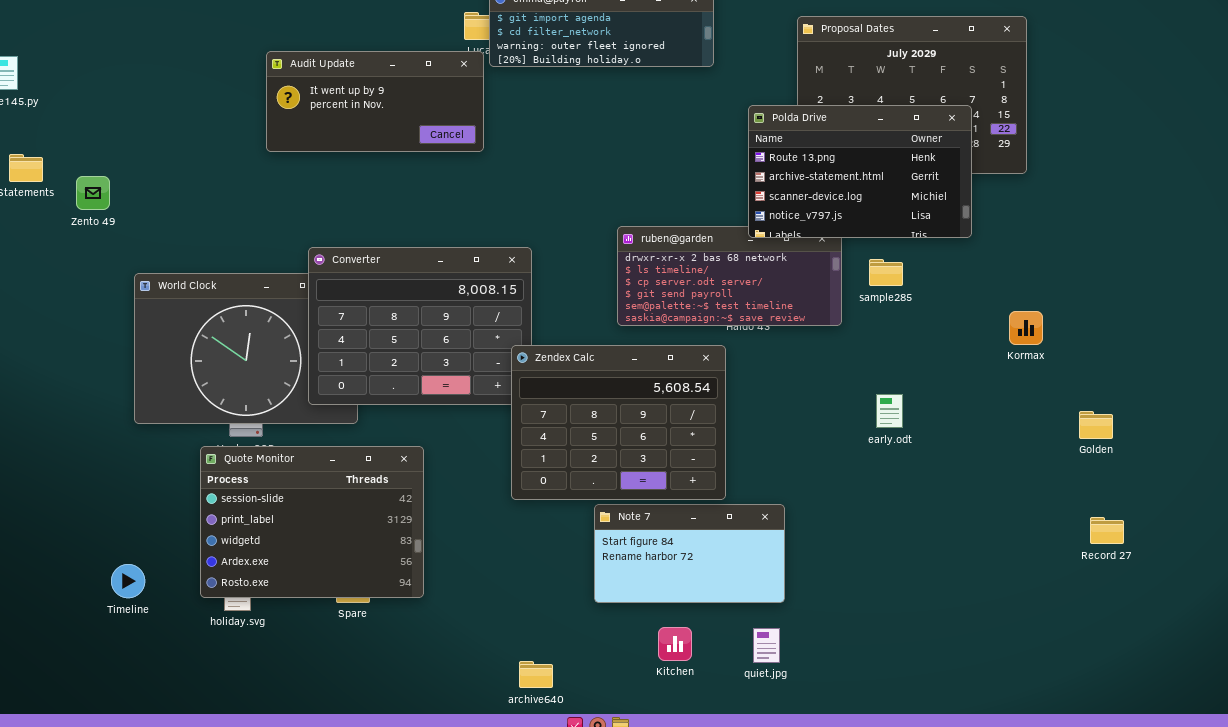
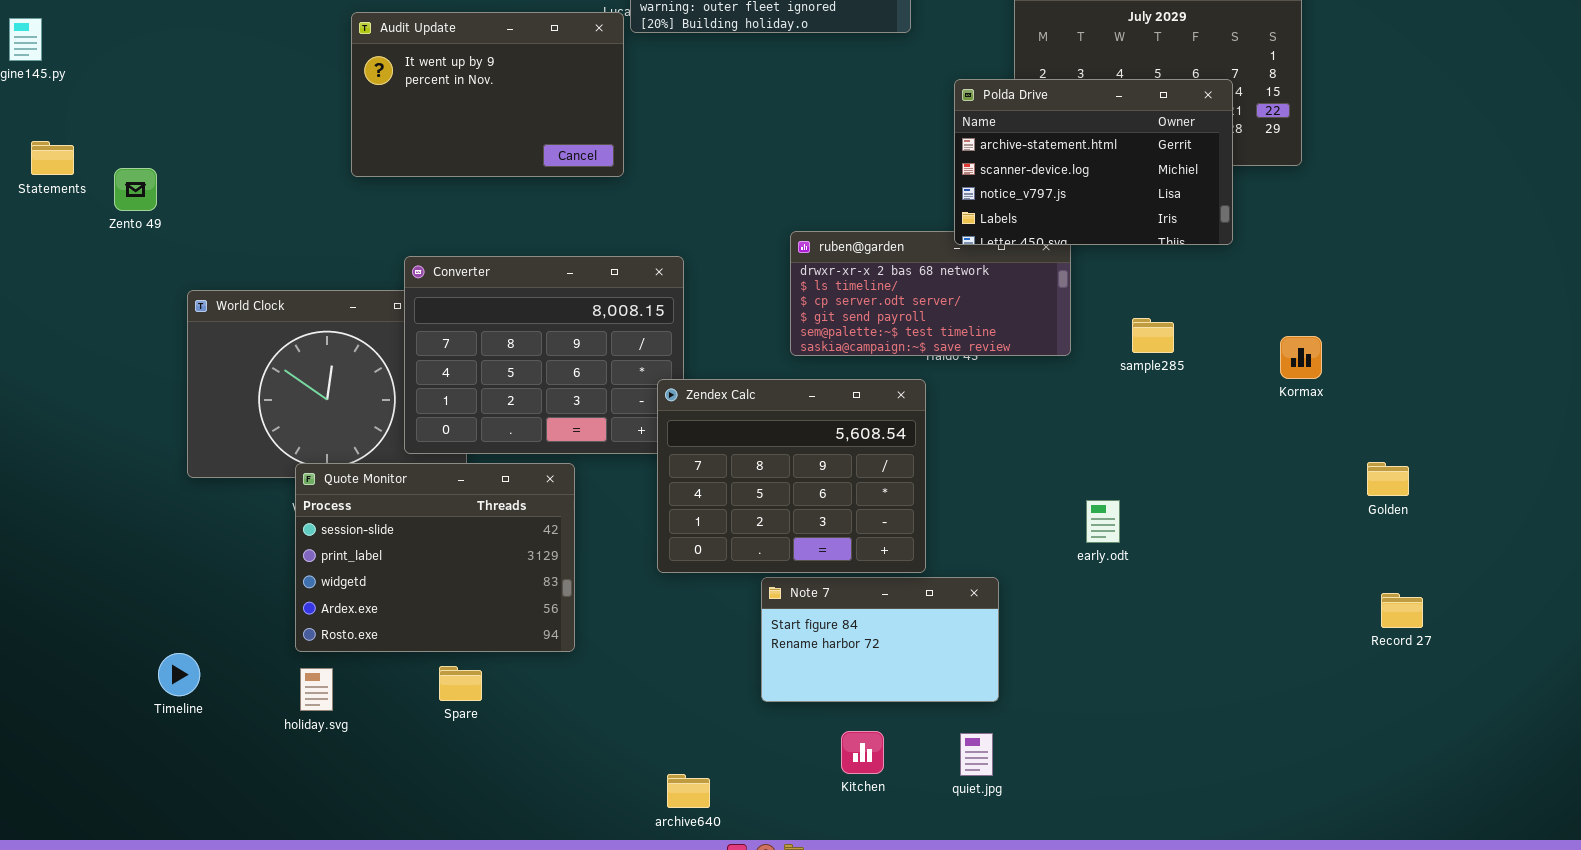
Audit Update: [266,51,484,152] -> [351,12,624,177], resized
Polda Drive: [748,105,972,238] -> [954,79,1233,245], scrolled down 1 row
sample285: [869,259,903,286] -> [1132,318,1174,353], moved
early.odt: [876,394,903,428] -> [1086,500,1120,543], moved
Quote Monitor: [200,446,424,598] -> [295,463,575,652], moved

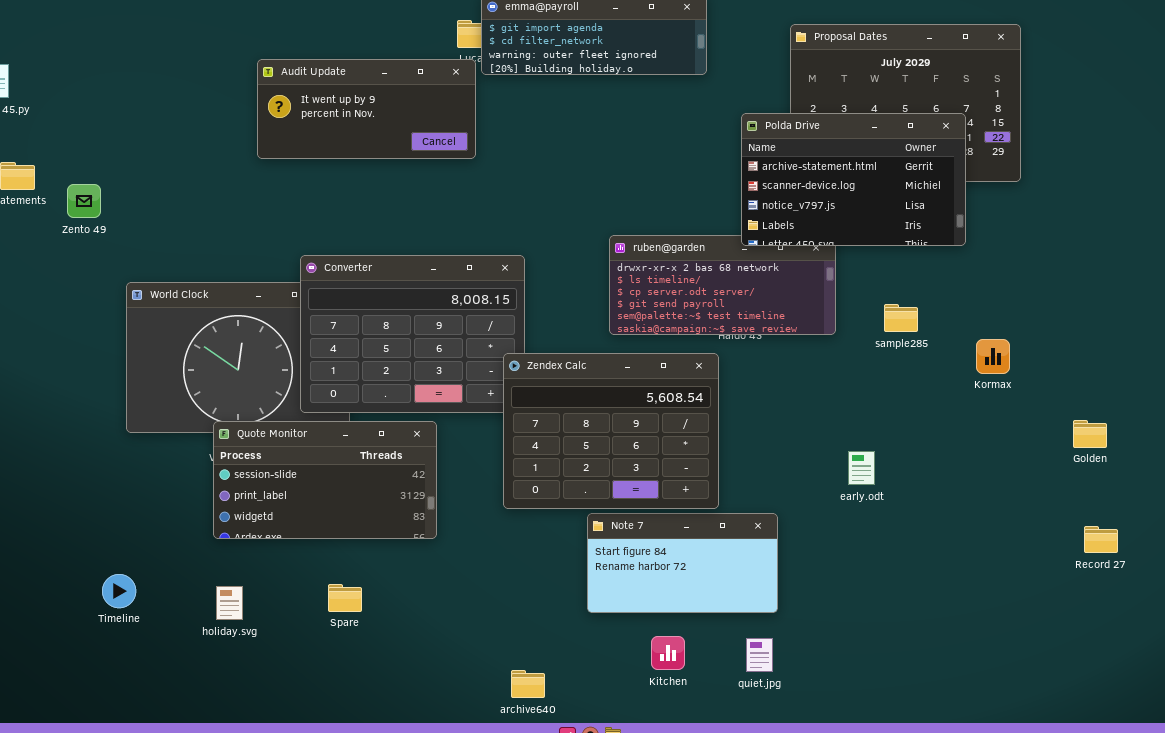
Audit Update: [351,12,624,177] -> [257,59,476,159], resized
Kormax: [1280,336,1322,379] -> [976,339,1010,374], moved
Quote Monitor: [295,463,575,652] -> [213,421,437,539], resized

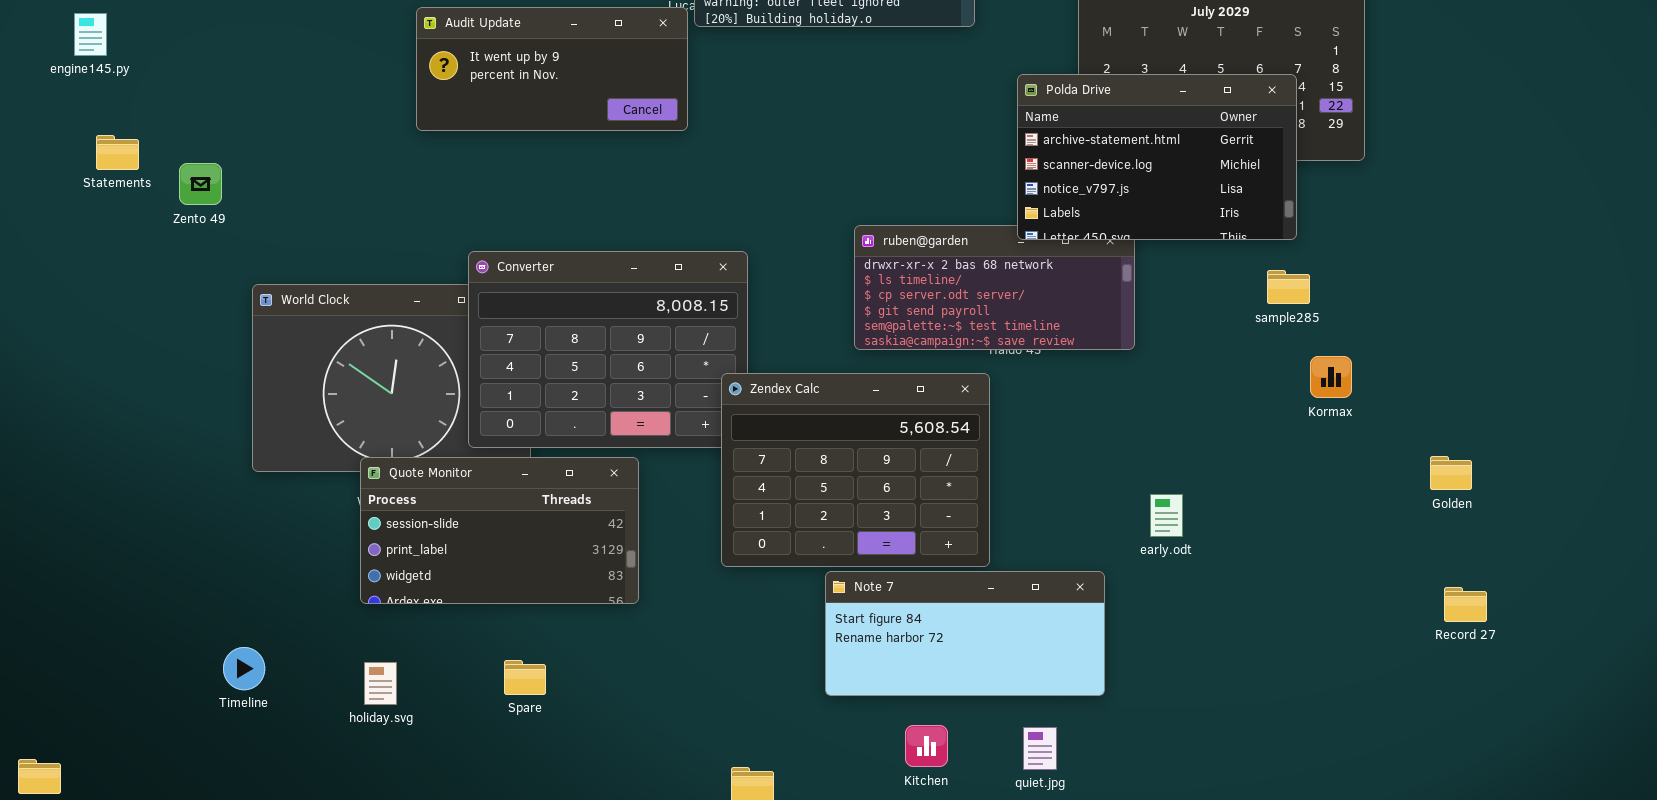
sample285: [884,304,918,332] -> [1267,270,1310,304], moved
Note 7: [587,513,778,613] -> [825,571,1105,696], resized

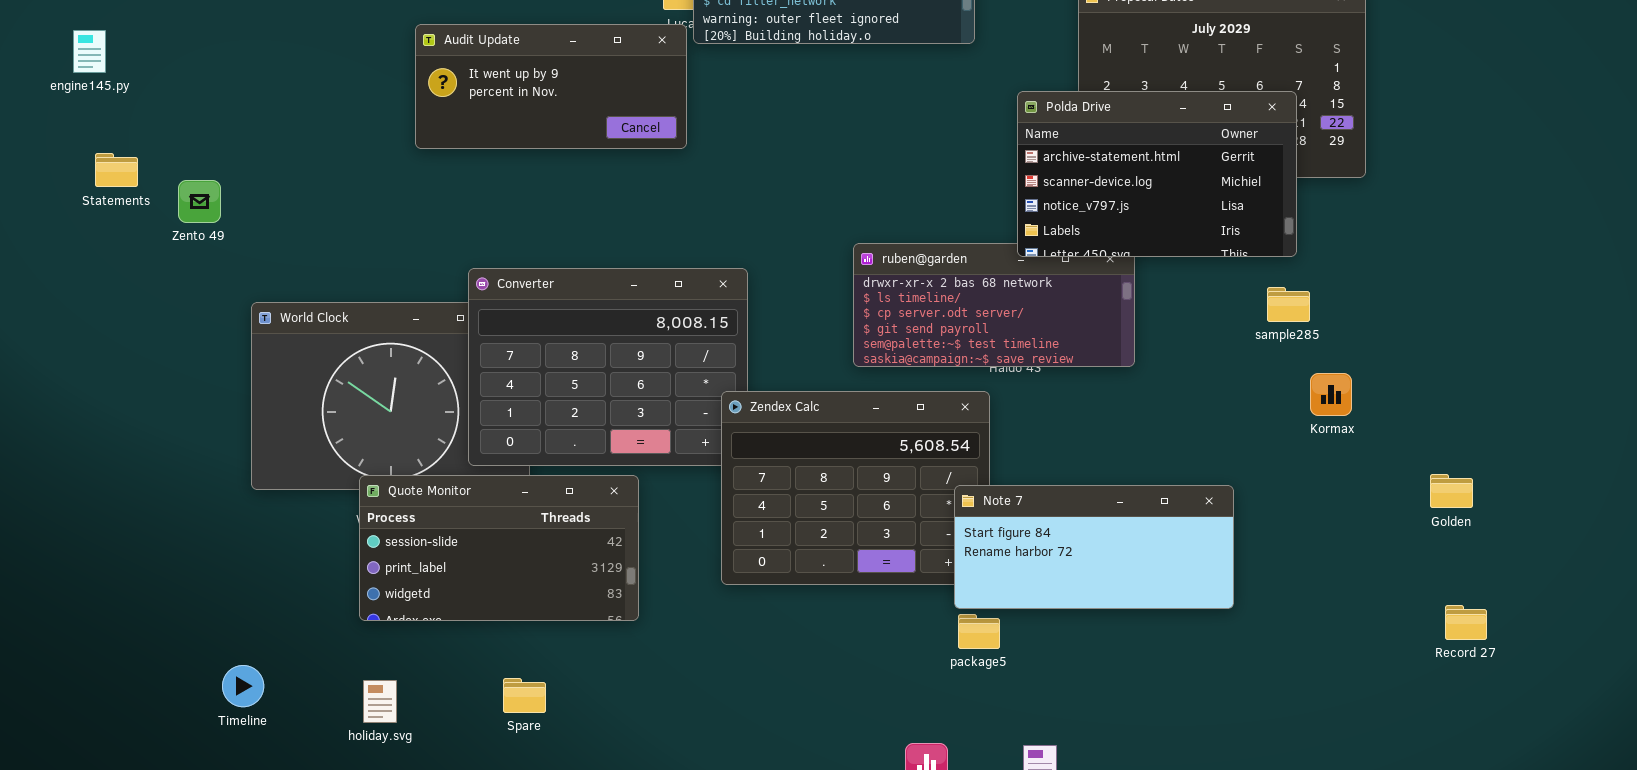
Note 7: [825,571,1105,696] -> [954,485,1234,609], moved

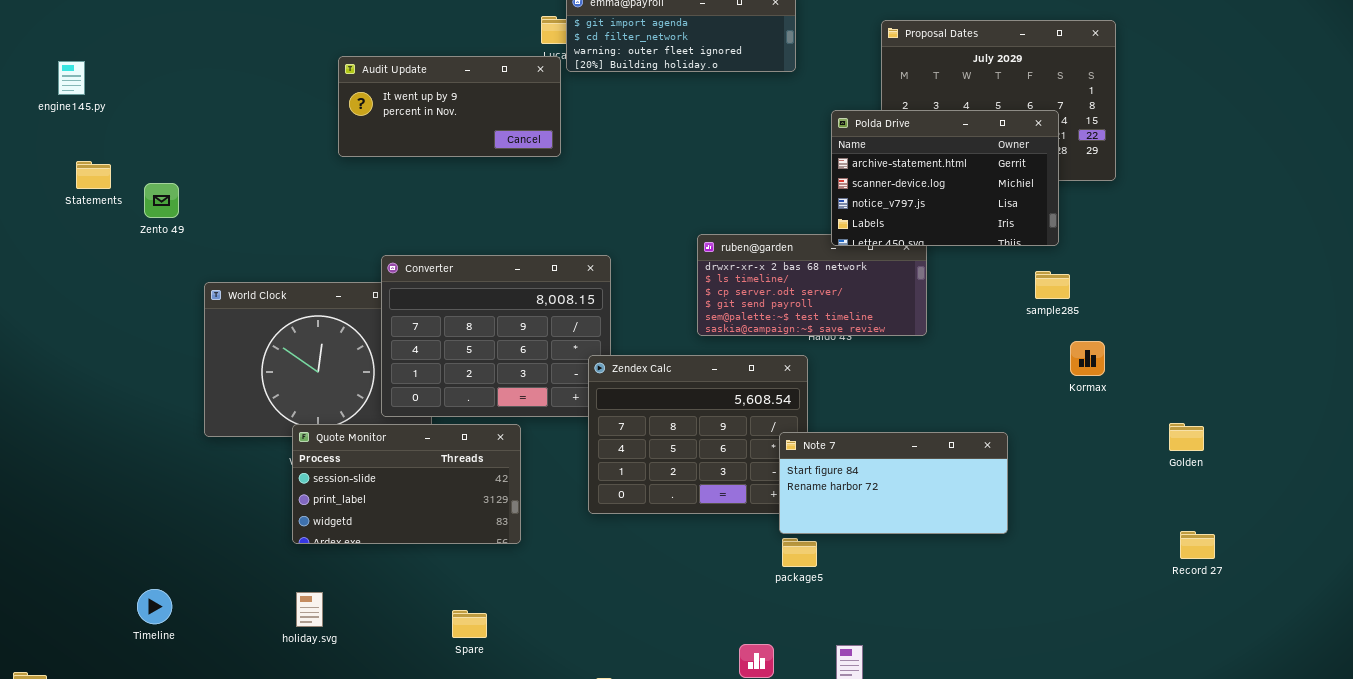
Timeline: [222,665,264,707] -> [137,589,172,624], moved
Spare: [503,678,546,713] -> [452,610,487,638], moved

